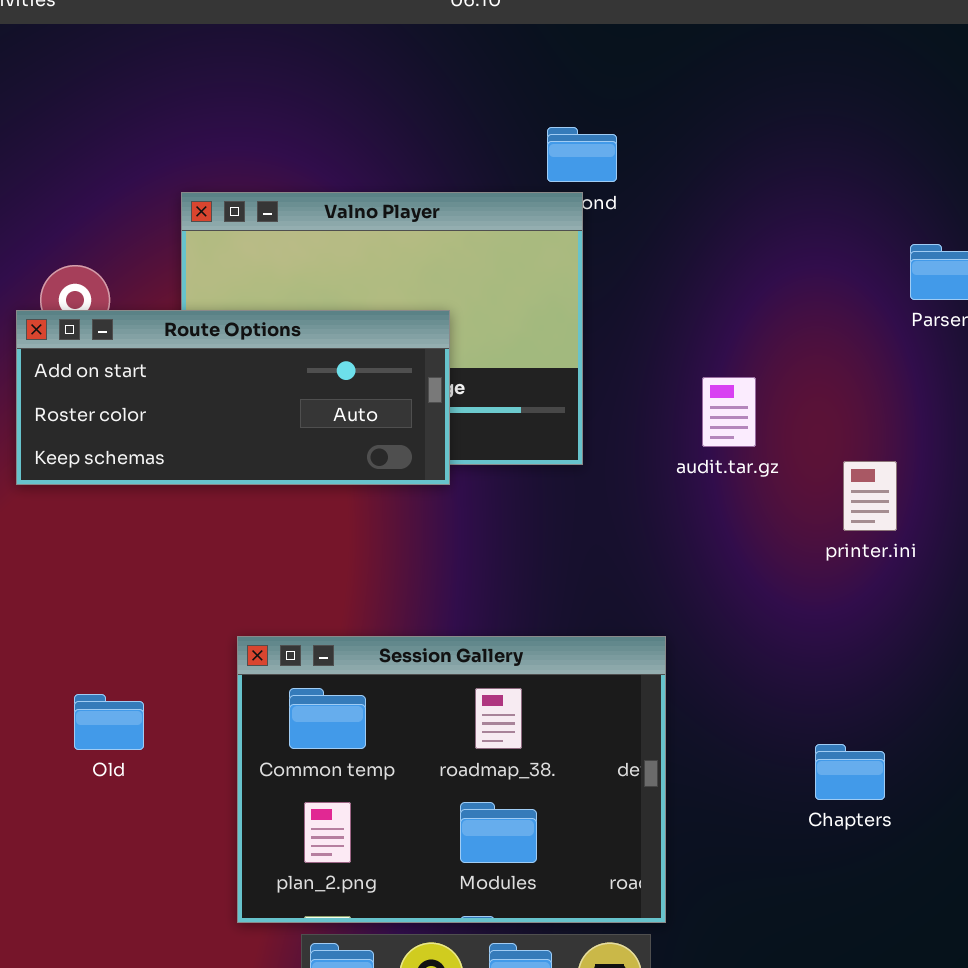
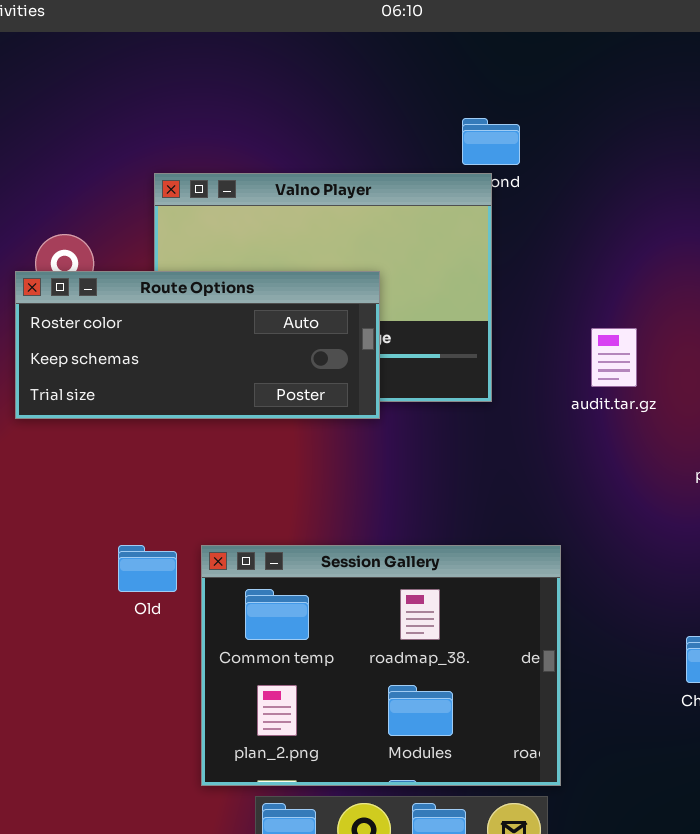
Route Options: [16,310,450,485] -> [15,271,380,419], scrolled down 1 row
Old: [74,694,144,750] -> [118,545,177,592], moved

